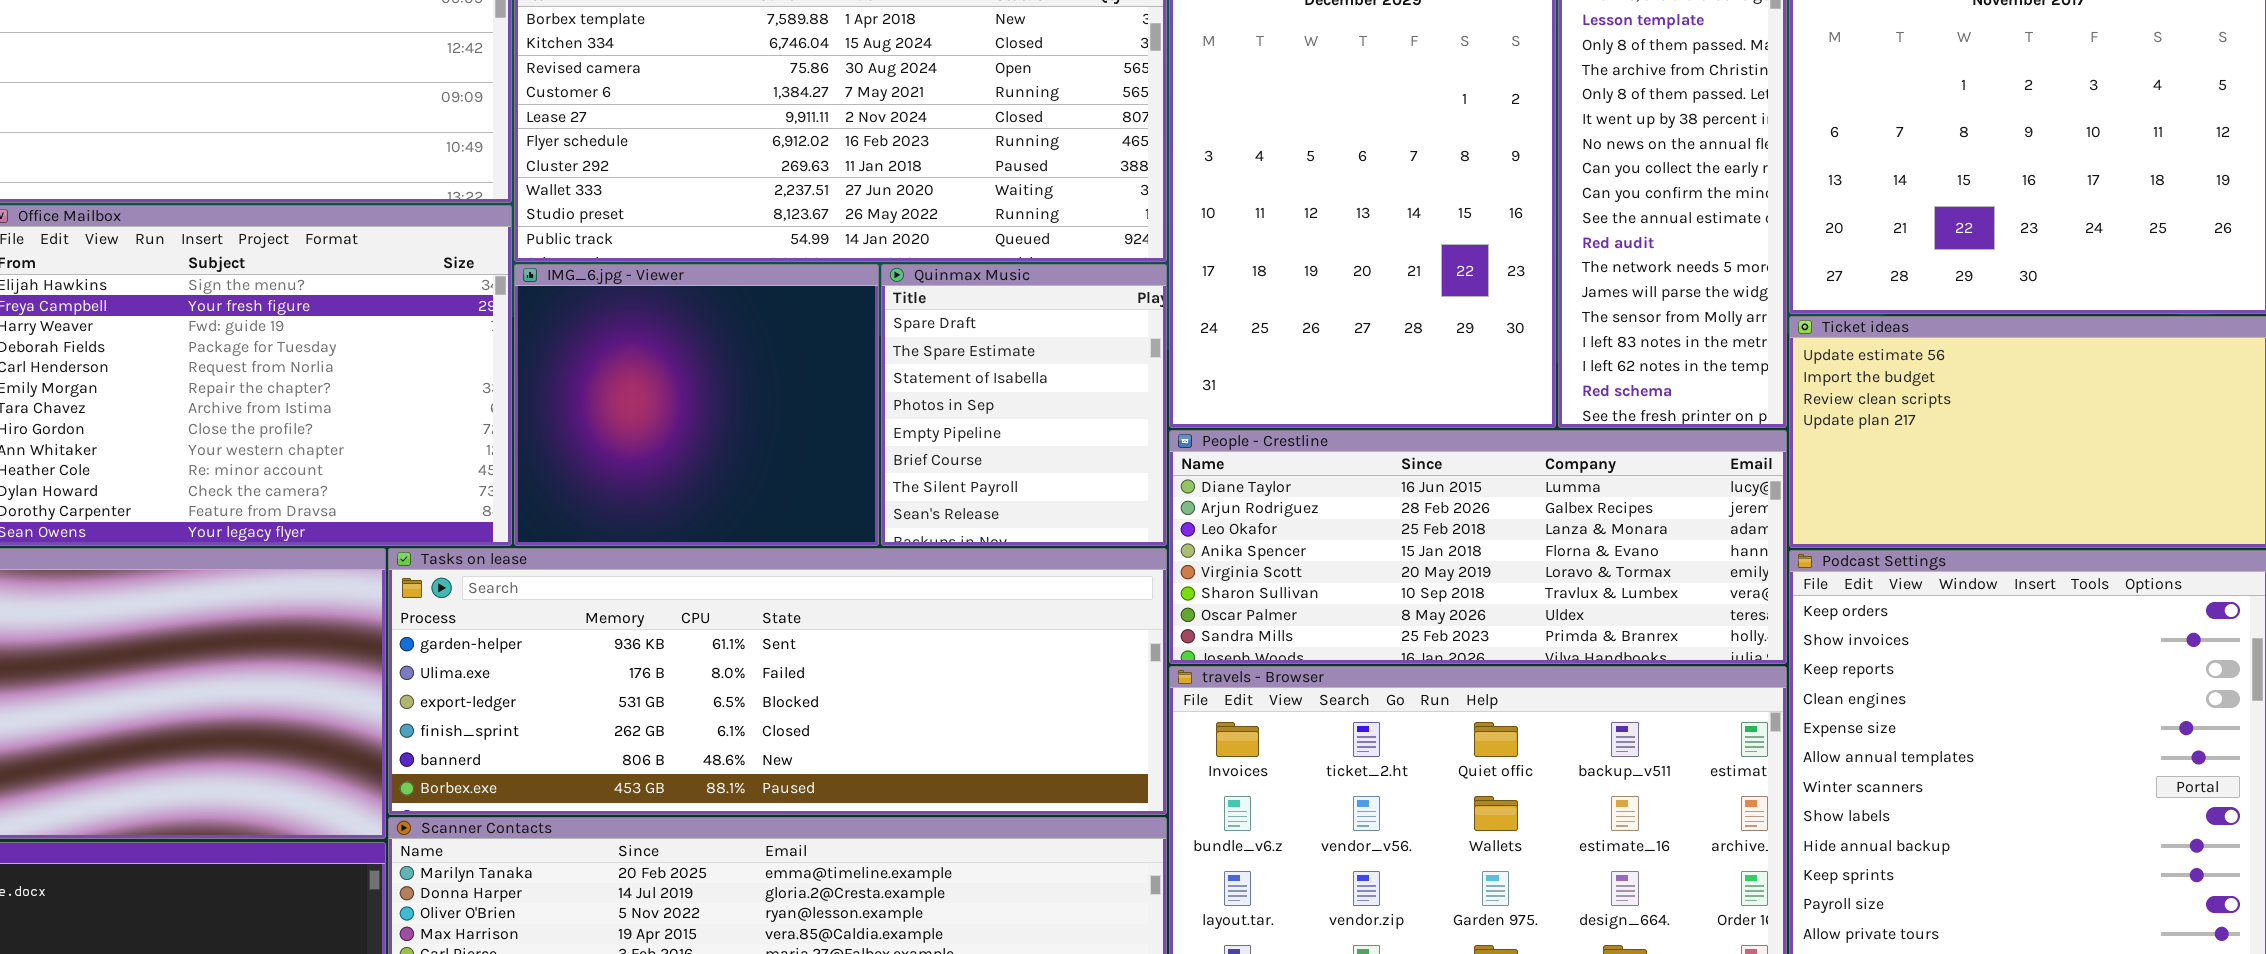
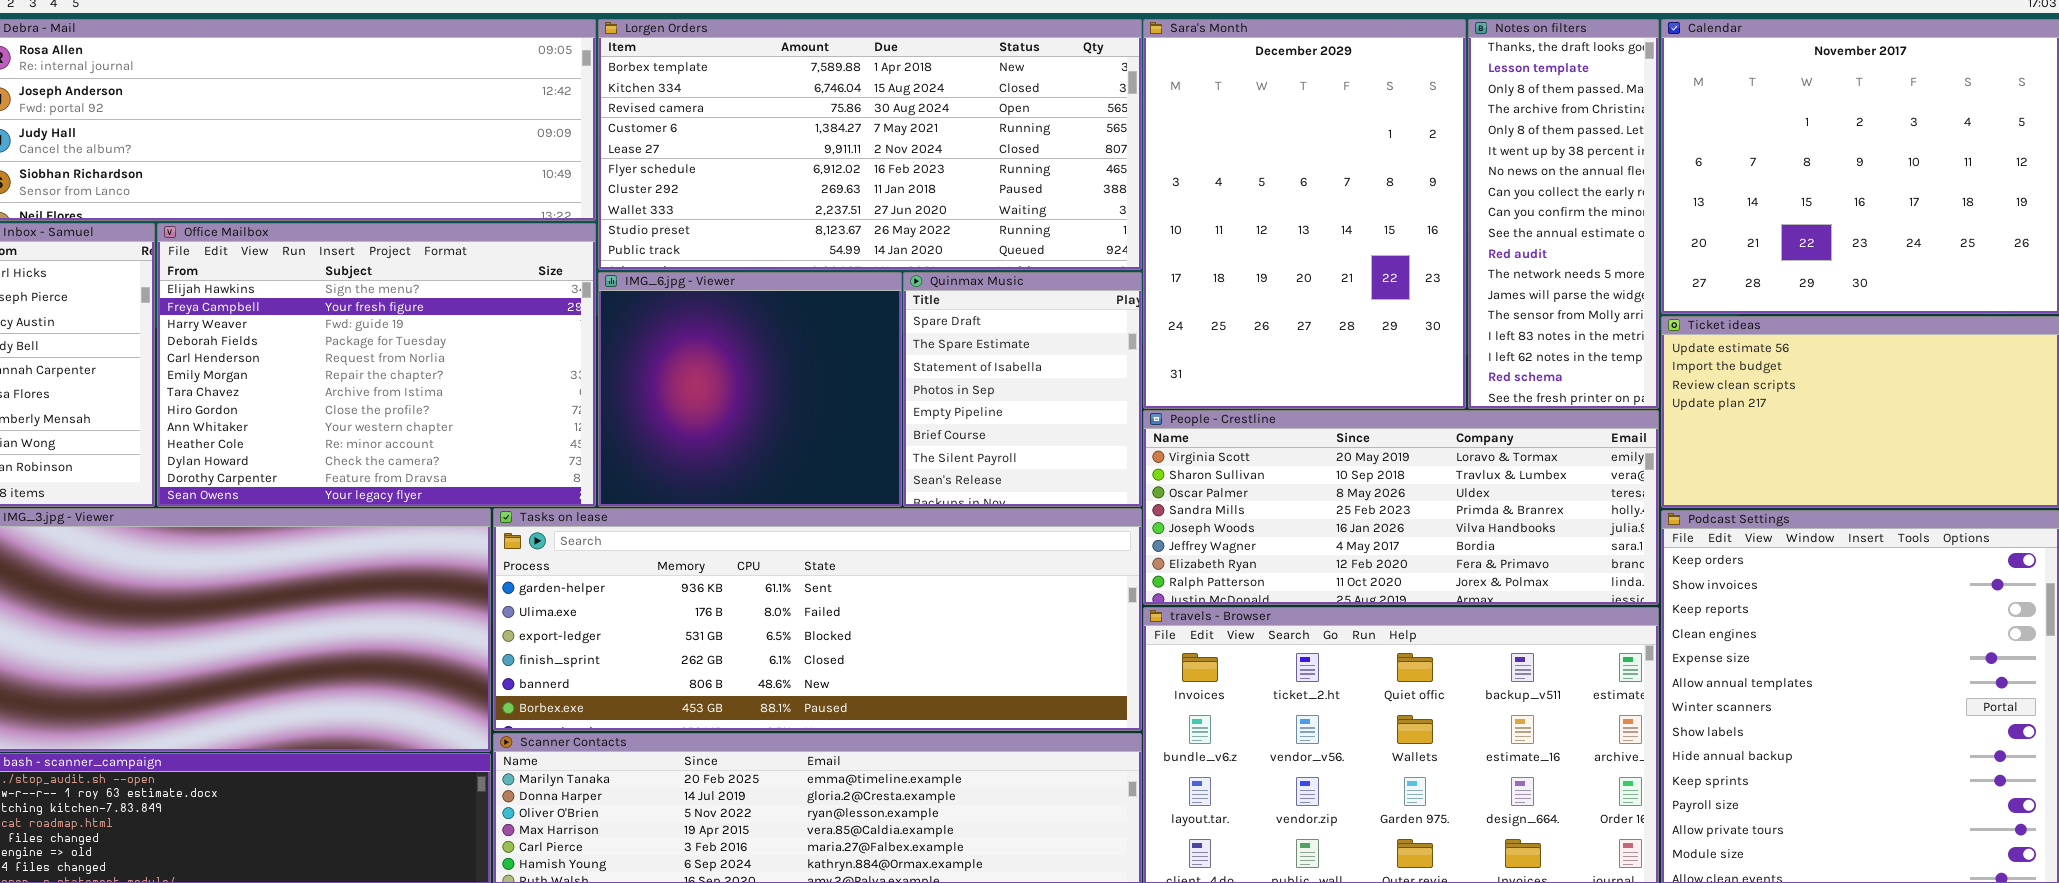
People - Crestline: [1169,430,1787,664] -> [1143,410,1659,605], scrolled down 4 rows

